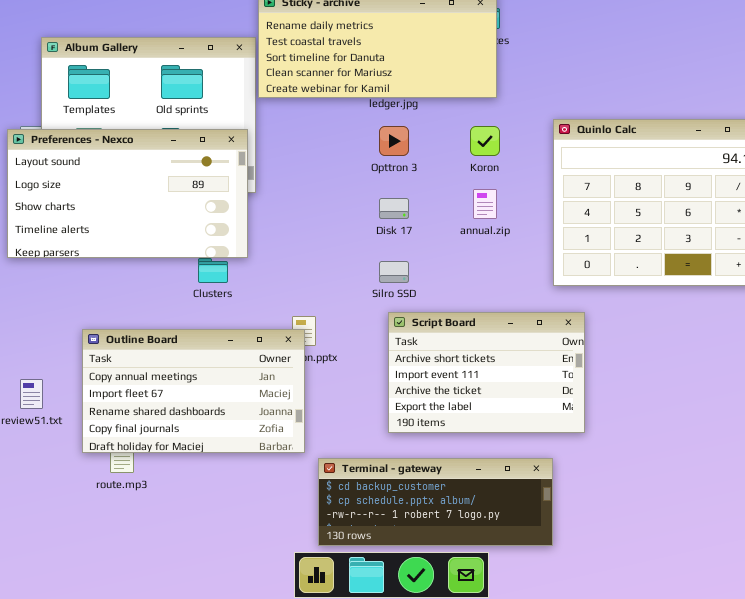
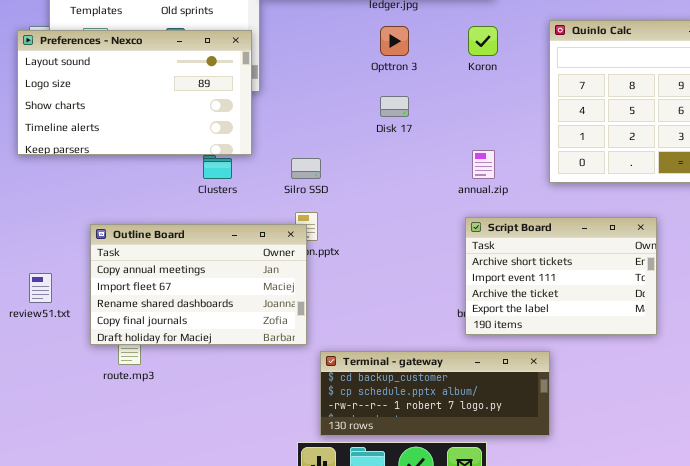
annual.zip: [473,189,497,219] -> [472,150,495,179], moved
Silro SSD: [379,261,409,283] -> [291,158,321,179], moved
Script Board: [388,312,585,433] -> [465,217,657,335], moved

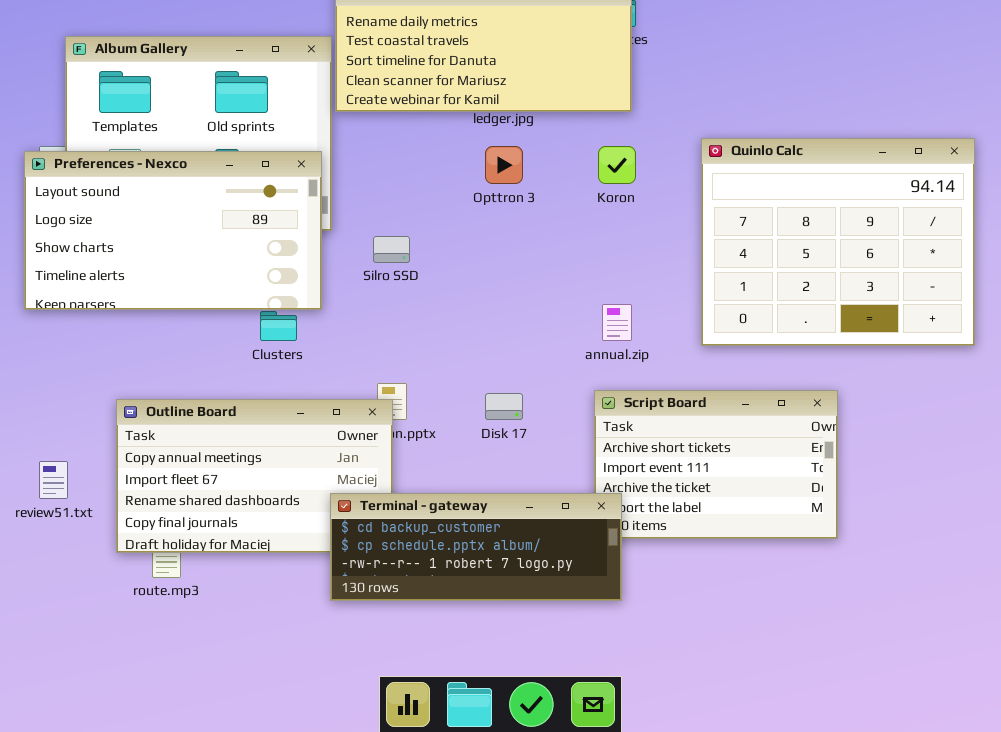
Disk 17: [380,96,409,117] -> [485,393,523,420], moved
Silro SSD: [291,158,321,179] -> [373,236,410,263], moved
Terminal - gateway: [320,351,550,436] -> [330,493,622,601], moved

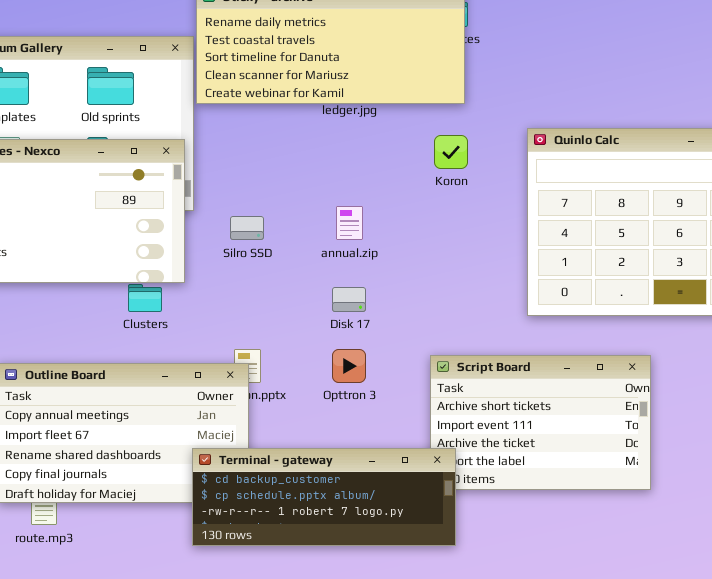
Opttron 3: [485,146,523,184] -> [332,349,366,383], moved
annual.zip: [602,304,632,341] -> [336,206,363,240], moved
Disk 17: [485,393,523,420] -> [332,287,366,312], moved

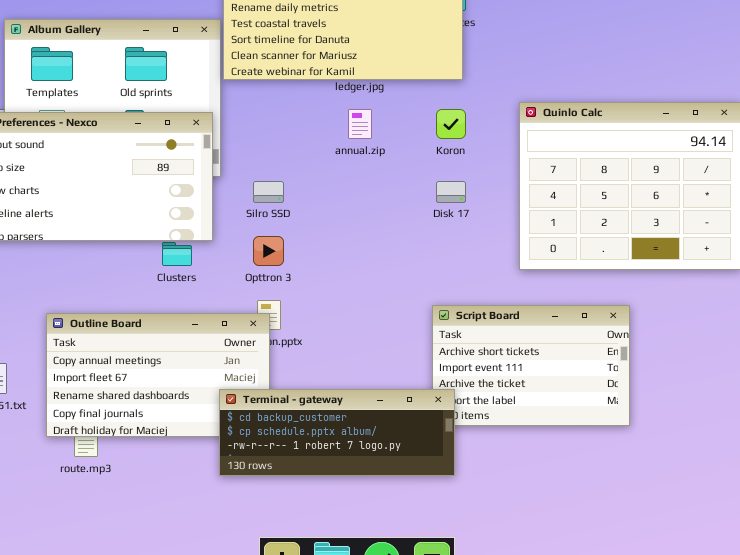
annual.zip: [336,206,363,240] -> [348,109,372,139], moved
Disk 17: [332,287,366,312] -> [436,181,466,203], moved
Opttron 3: [332,349,366,383] -> [253,236,284,266], moved

